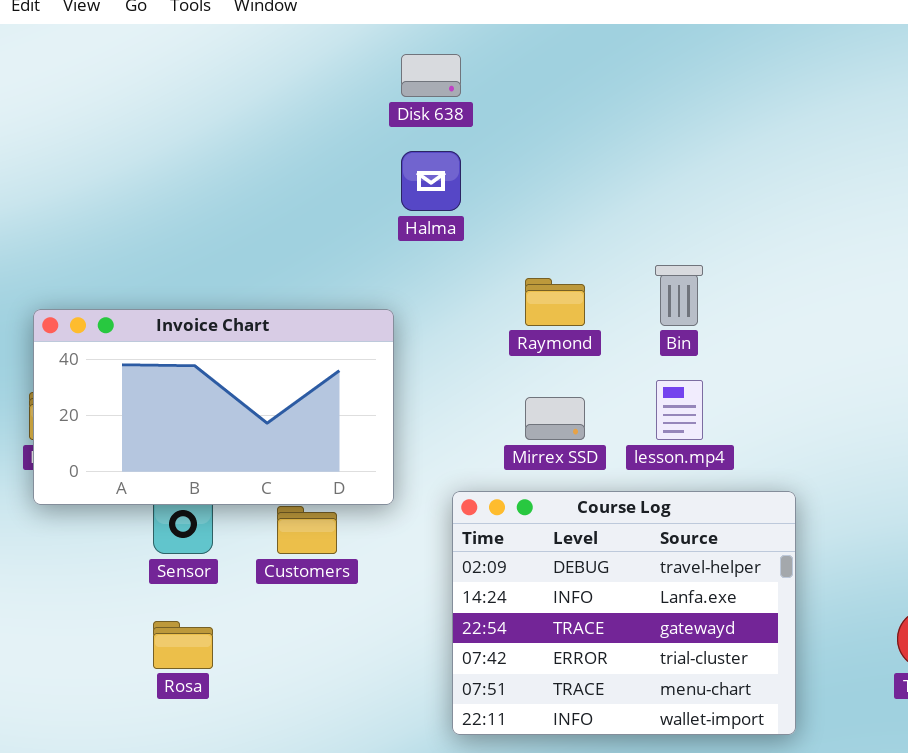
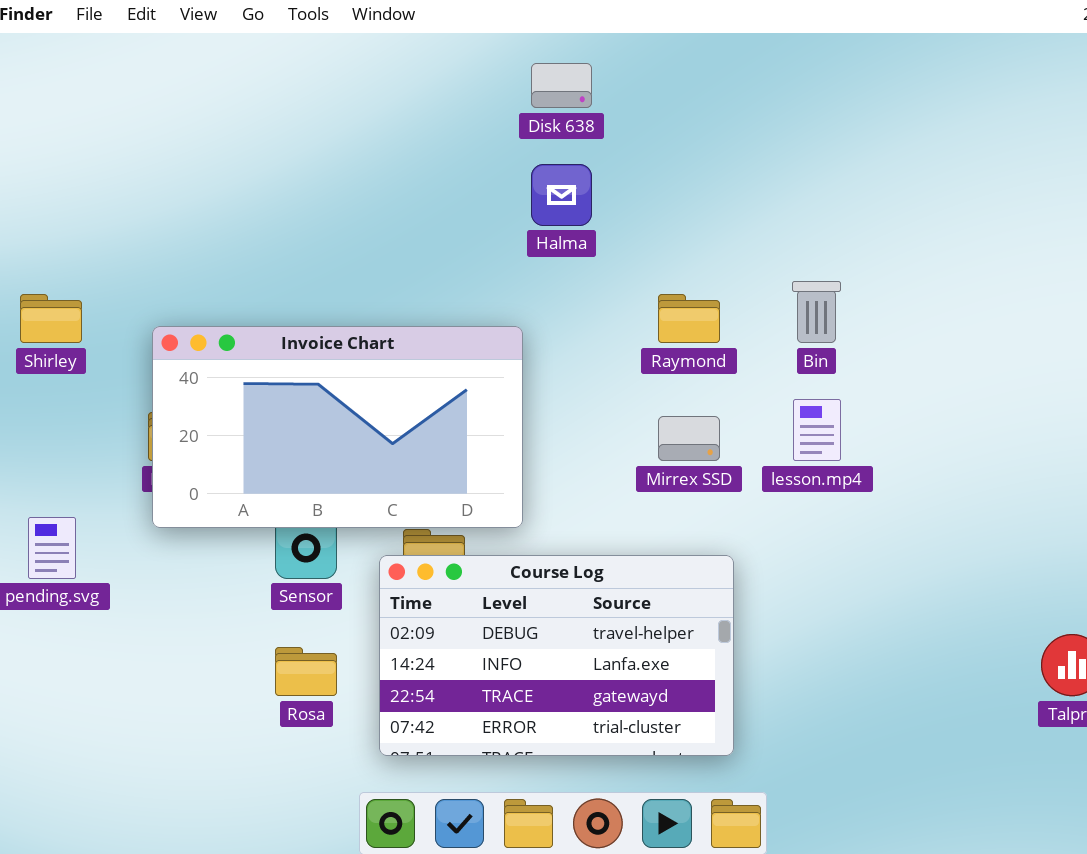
Course Log: [452,491,796,735] -> [379,555,734,756], moved, resized

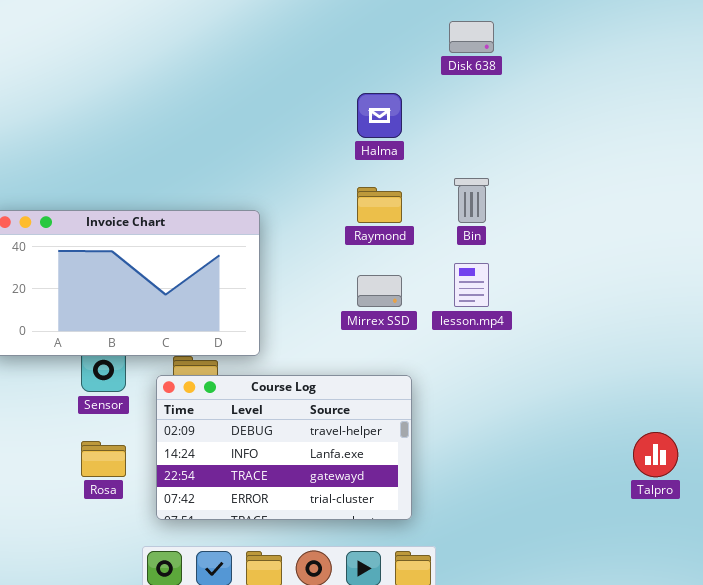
Disk 638: [531,63,592,108] -> [449,21,494,53], moved
Halma: [531,164,592,226] -> [357,93,402,138], moved

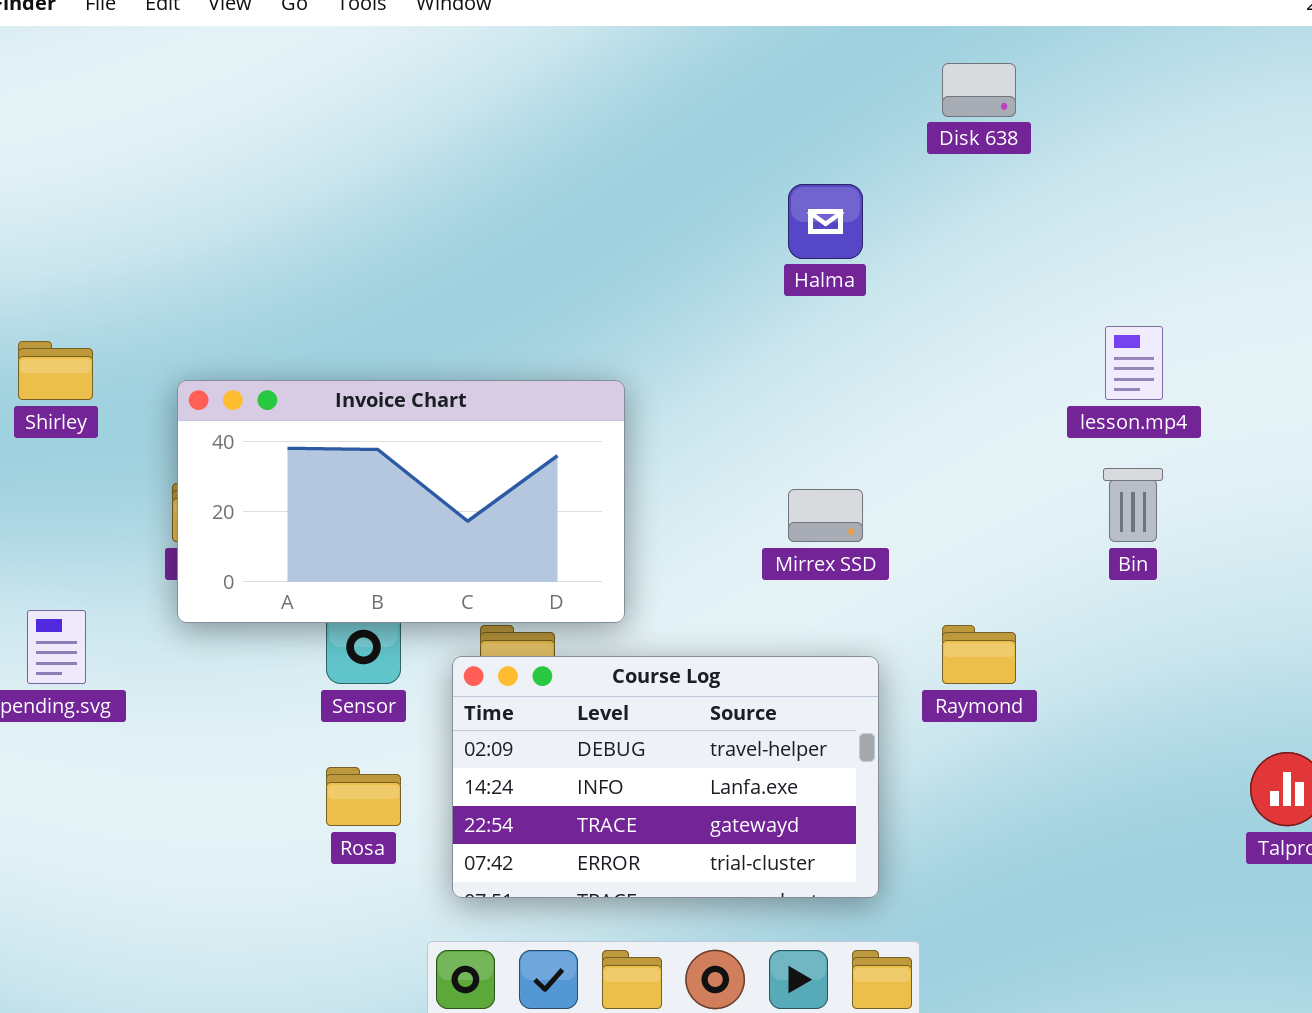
Bin: [454,178,489,223] -> [1103,468,1163,542], moved
Raymond: [357,187,402,223] -> [942,625,1016,684], moved
lesson.mp4: [454,263,489,307] -> [1105,326,1163,400], moved

